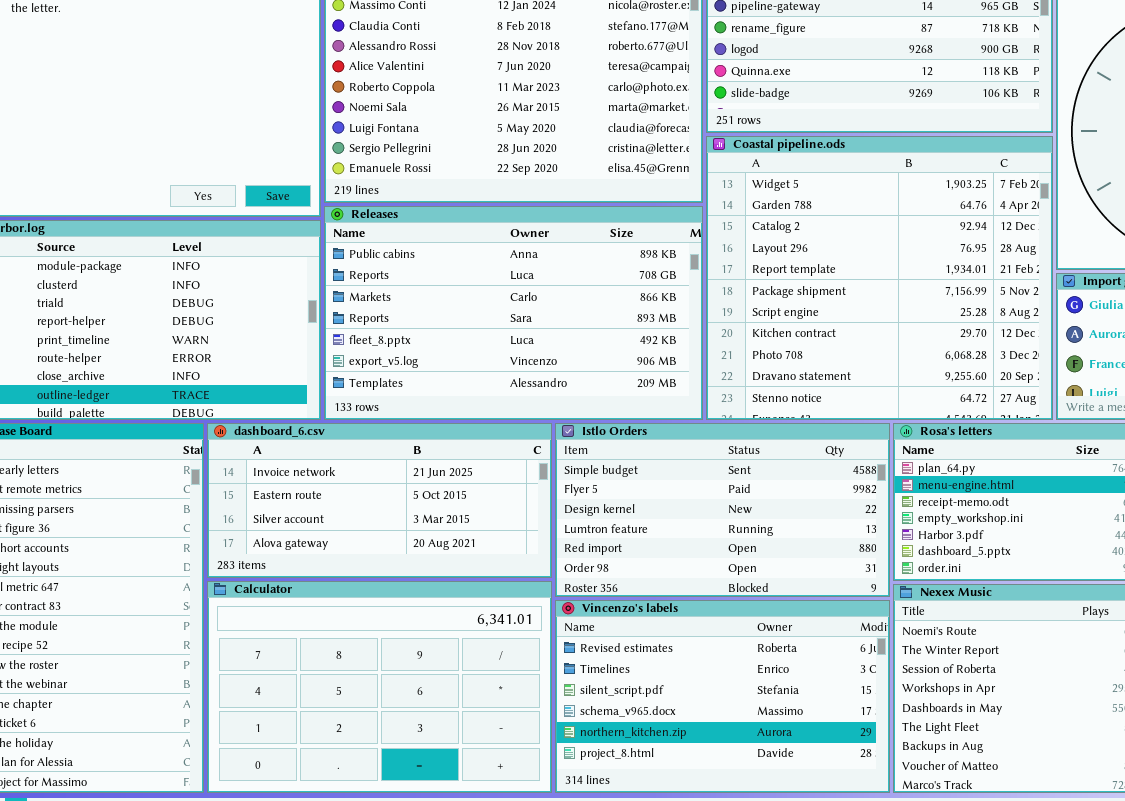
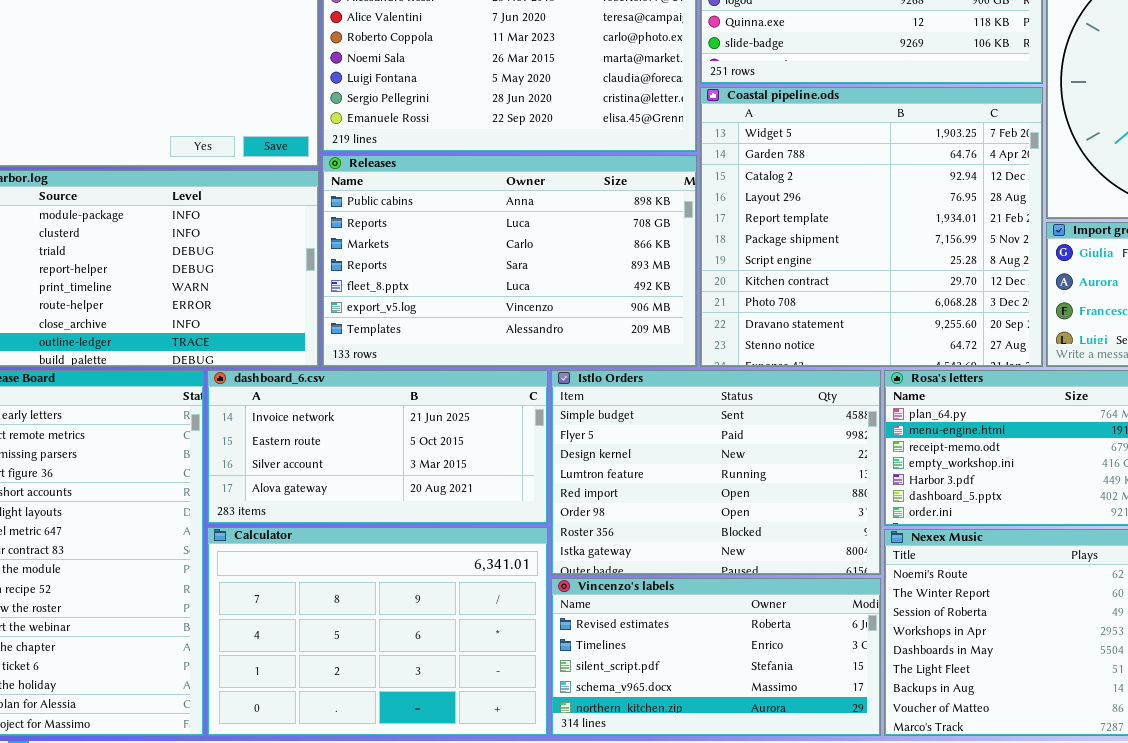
Istlo Orders: [555,423,890,597] -> [551,370,881,575], resized
Vincenzo's labels: [555,600,890,793] -> [551,578,881,736], resized

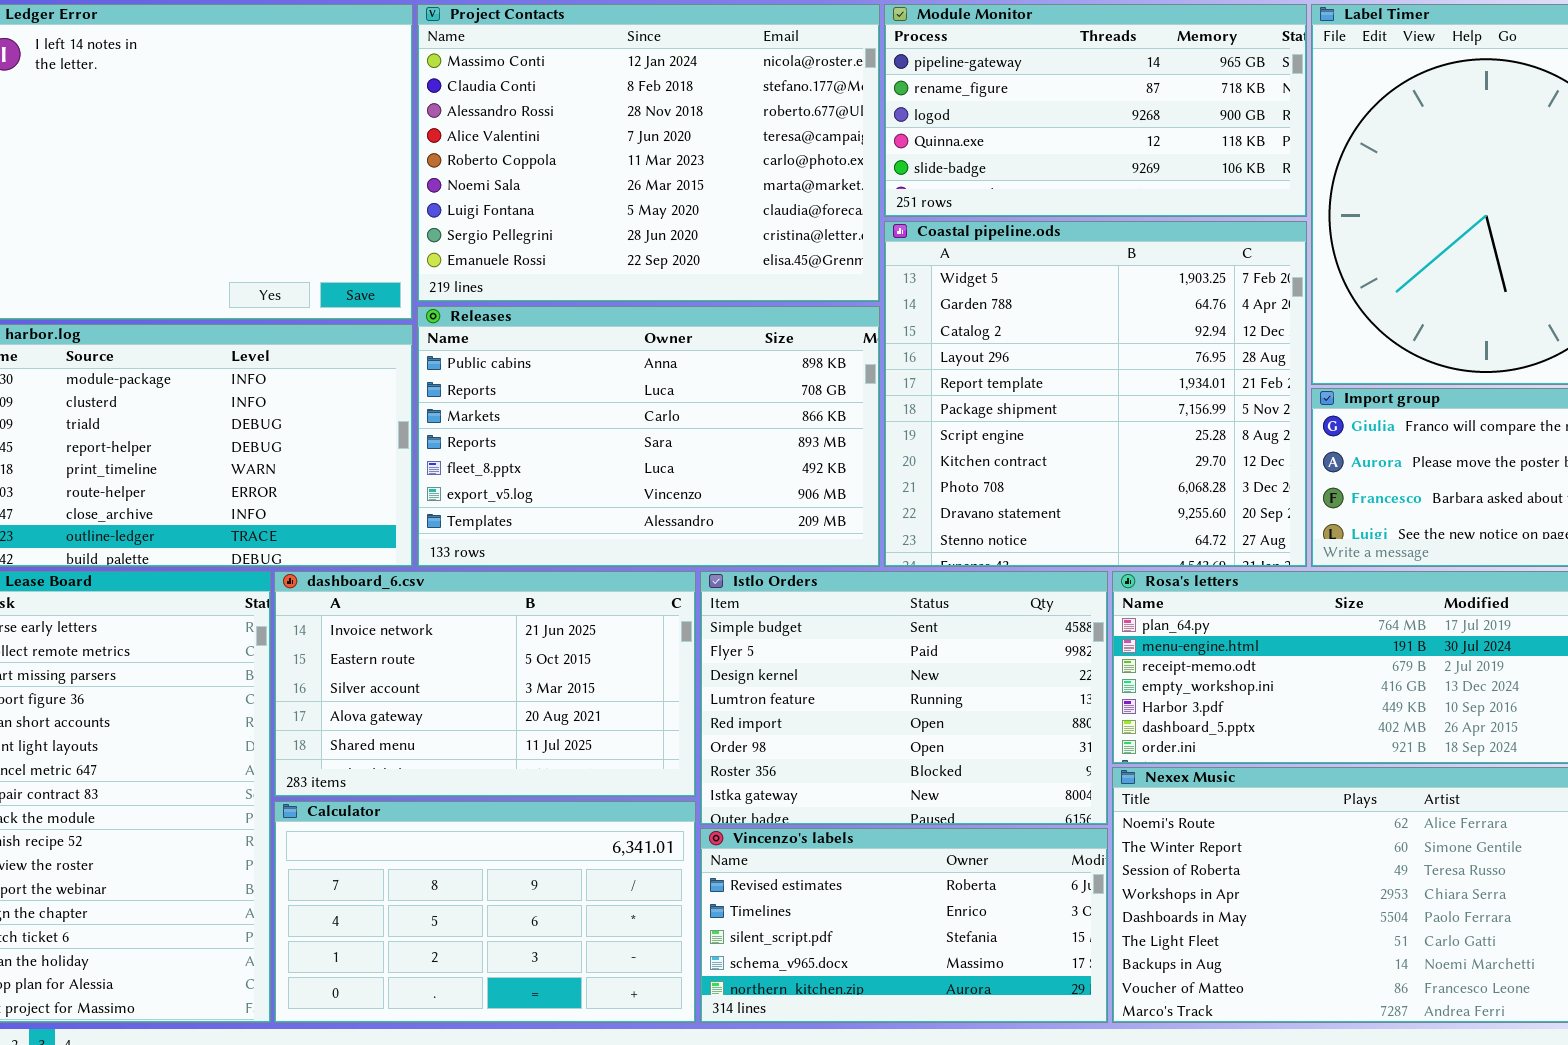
dashboard_6.csv: [207,370,548,524] -> [274,571,696,797], resized
Calculator: [207,527,548,736] -> [274,801,696,1023], resized

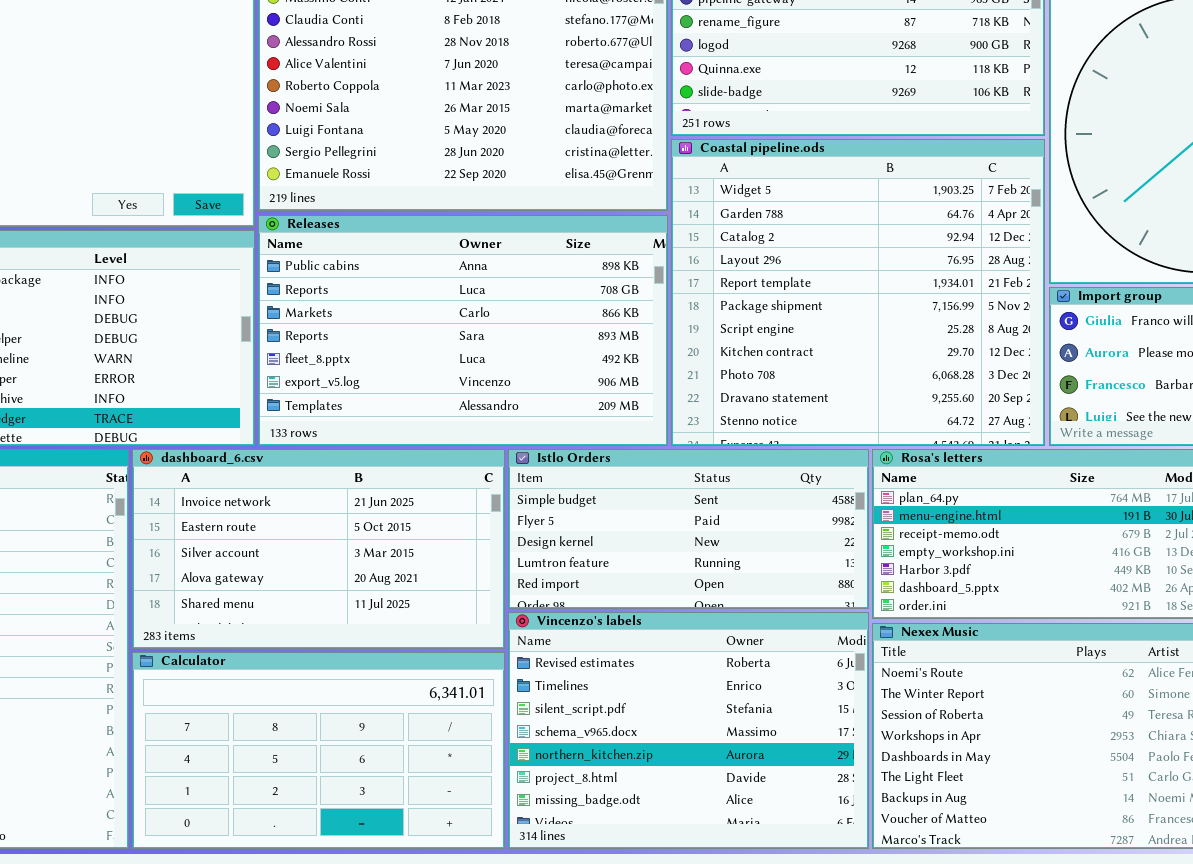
Istlo Orders: [700,571,1108,825] -> [508,449,869,609], resized
Vincenzo's labels: [700,828,1108,1023] -> [508,612,869,849], resized

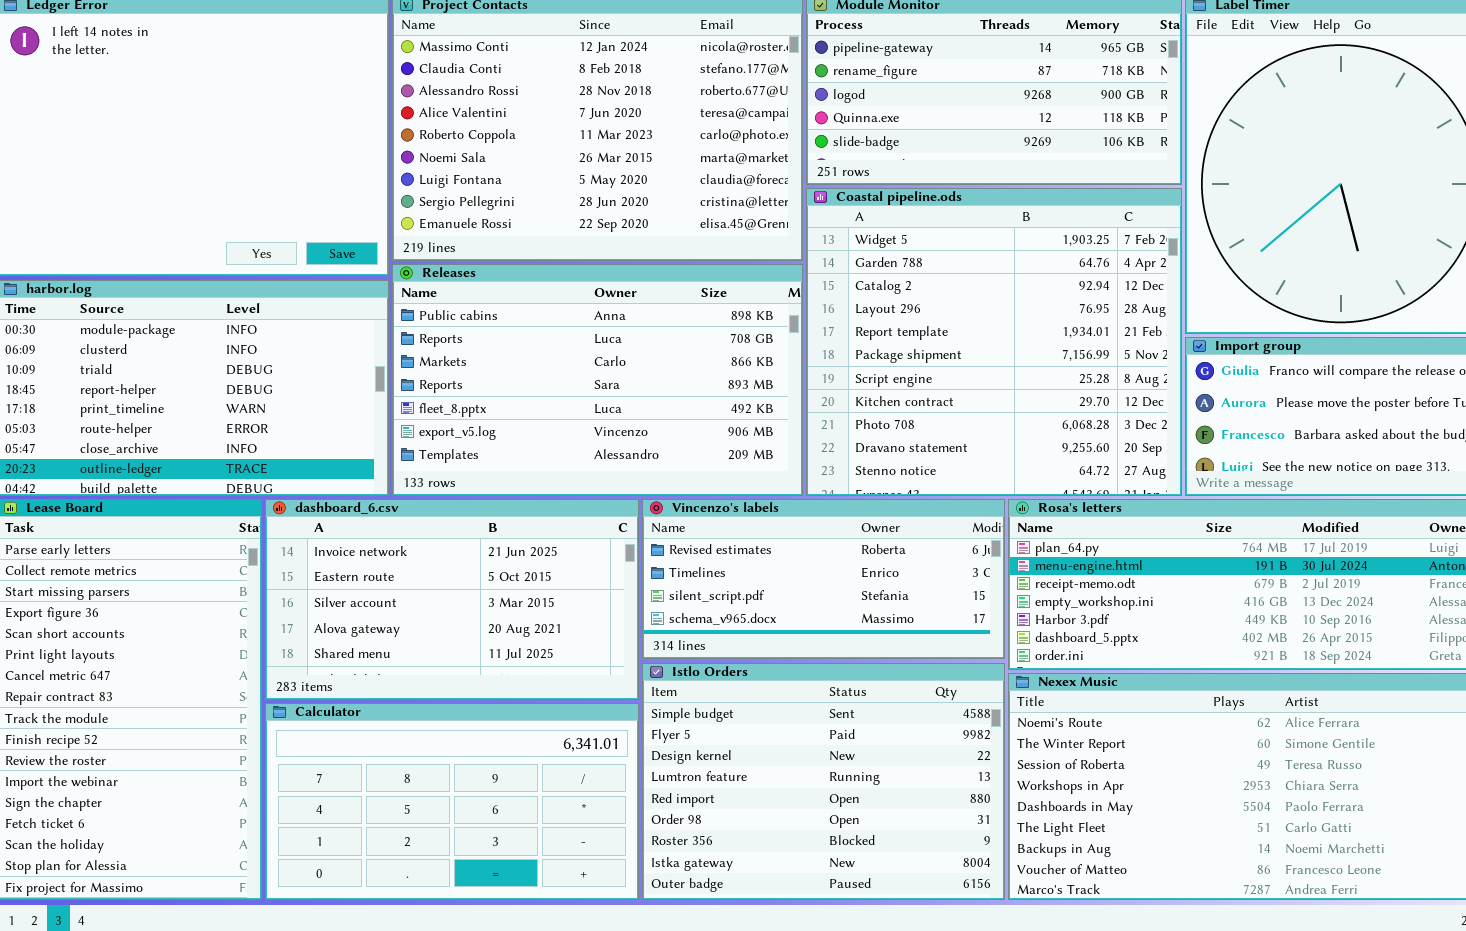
Istlo Orders: [508,449,869,609] -> [642,663,1005,900], moved, resized
Vincenzo's labels: [508,612,869,849] -> [642,499,1005,659], moved, resized

